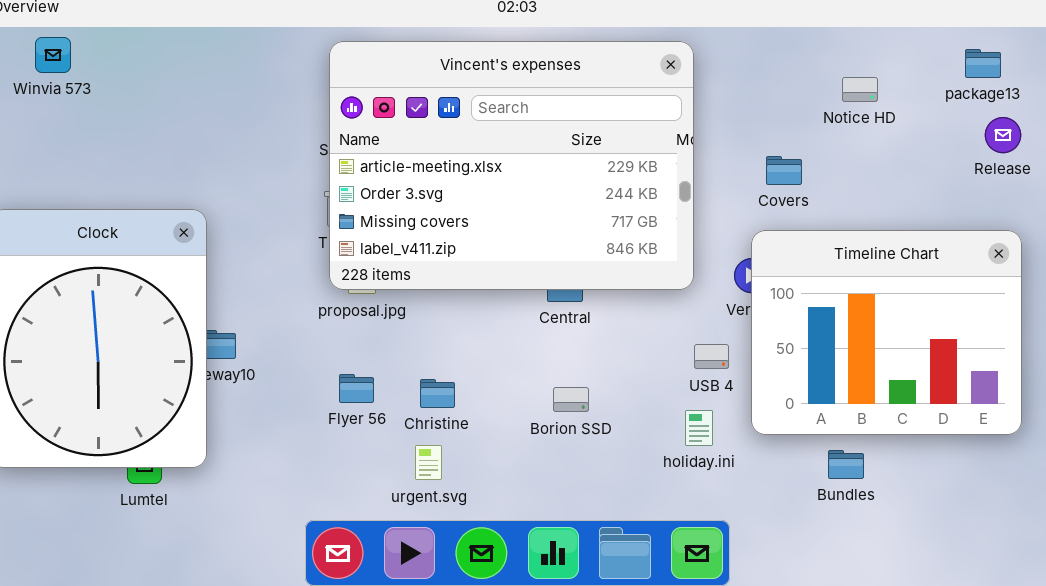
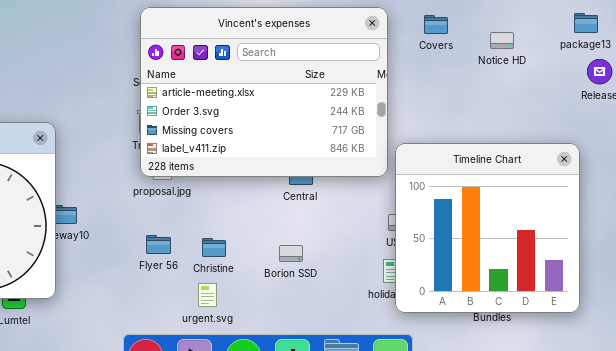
Covers: [766,156,802,185] -> [424,15,448,34], moved
Timeline Chart: [751,230,1022,435] -> [395,143,580,313], moved, resized
Borion SSD: [553,387,589,412] -> [279,245,303,262], moved

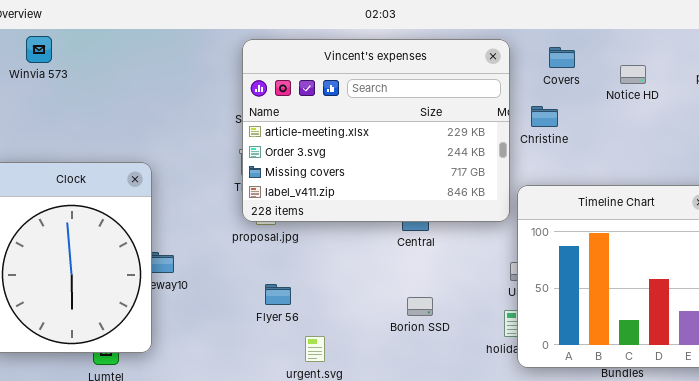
Flyer 56: [146,235,171,254] -> [265,284,291,305], moved
Christine: [202,238,226,257] -> [531,106,558,127], moved
Borion SSD: [279,245,303,262] -> [407,297,433,316], moved

